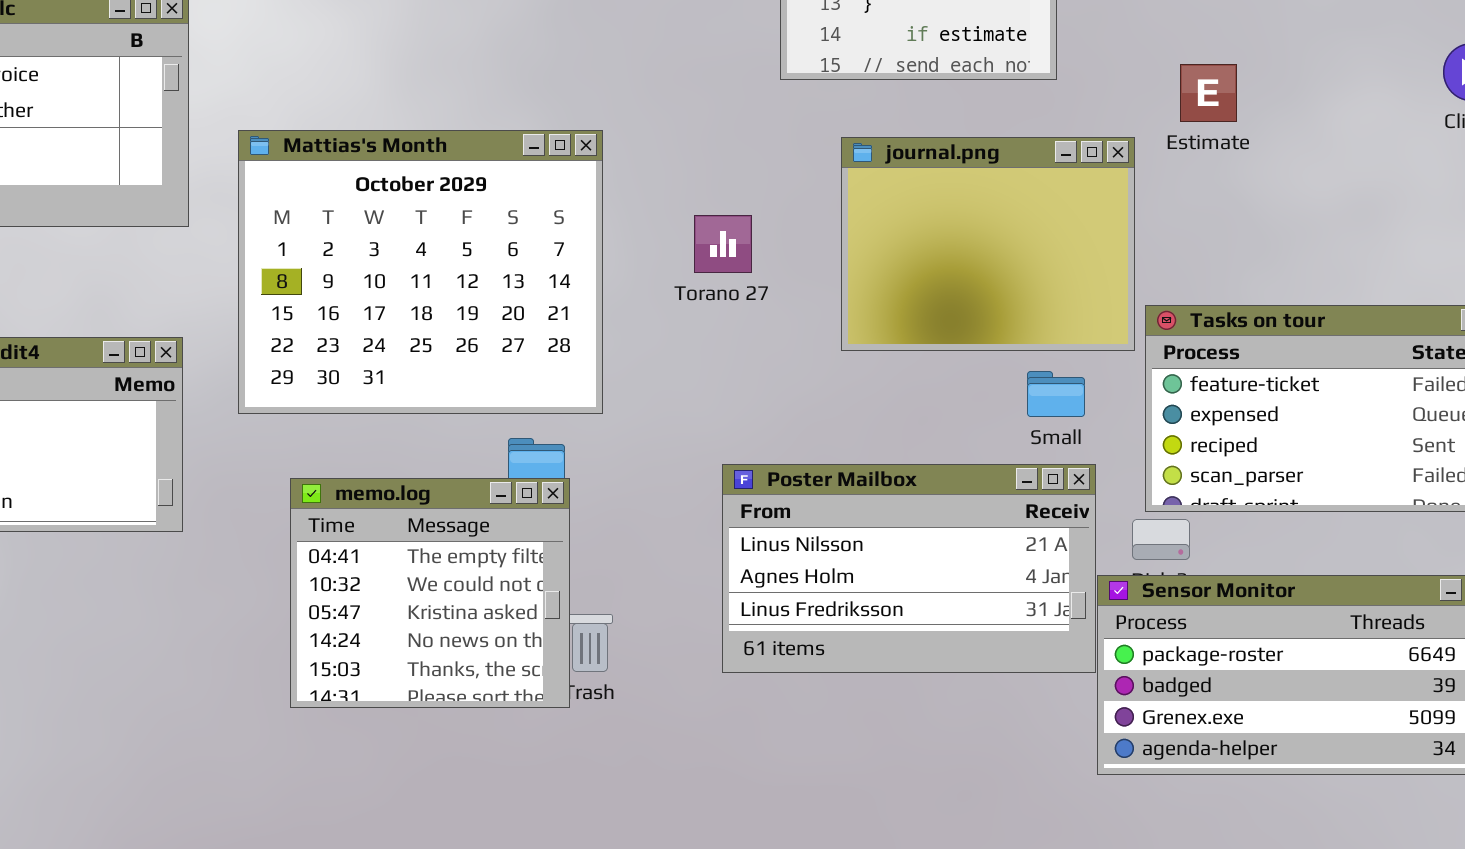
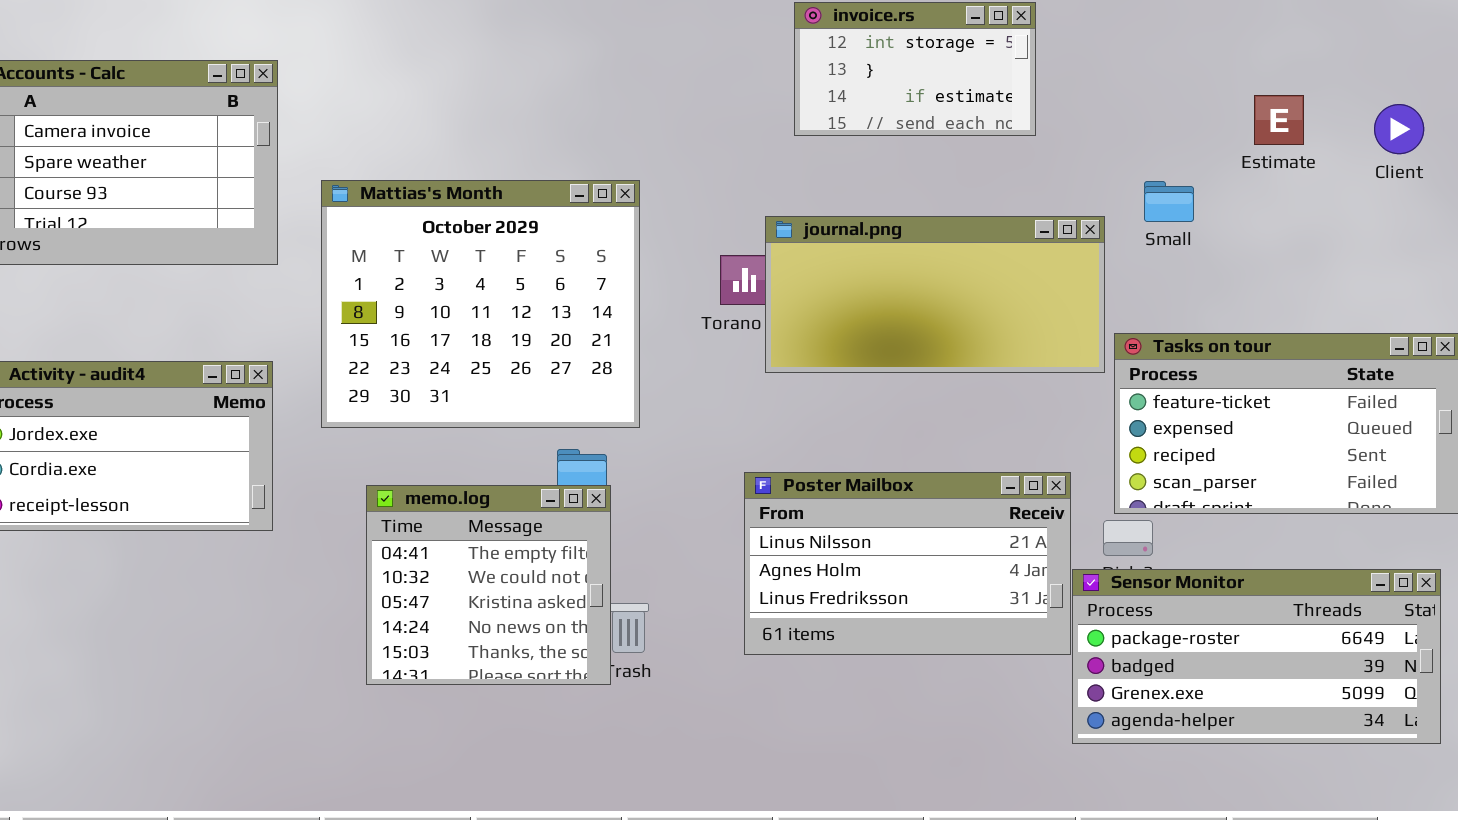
Estimate: [1180,64,1237,122] -> [1254,95,1304,145], moved
journal.png: [841,137,1135,351] -> [765,216,1105,373], resized
Small: [1027,371,1085,417] -> [1144,181,1194,222], moved

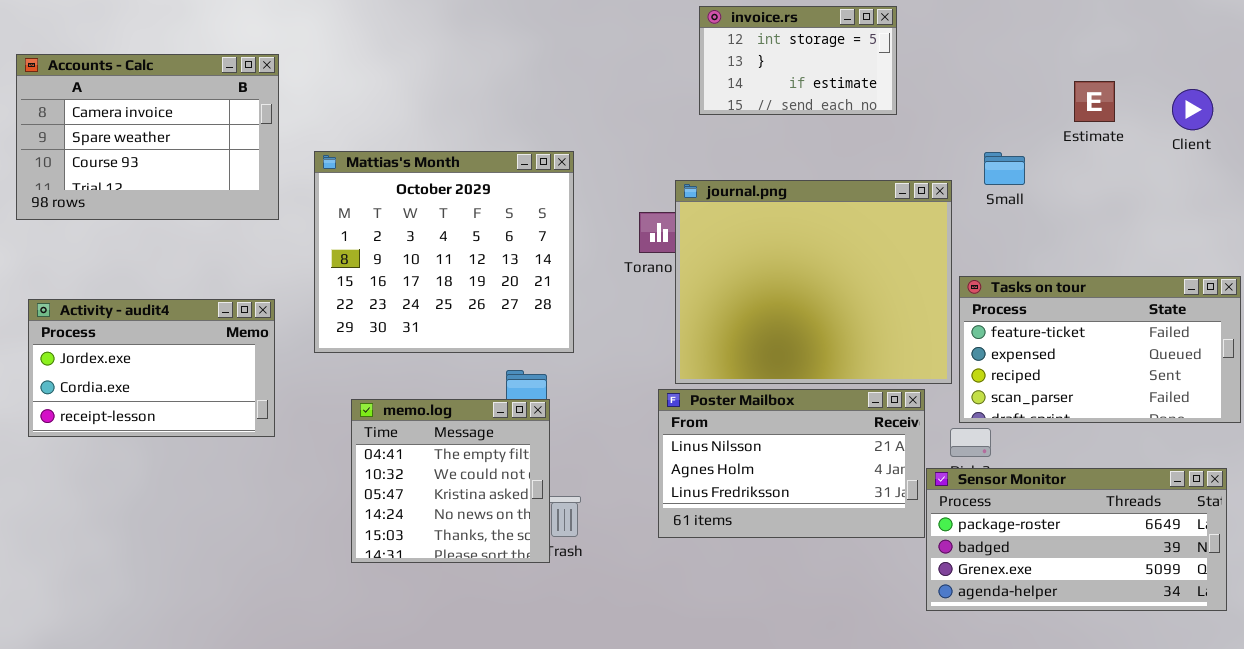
journal.png: [765,216,1105,373] -> [675,180,952,384], resized

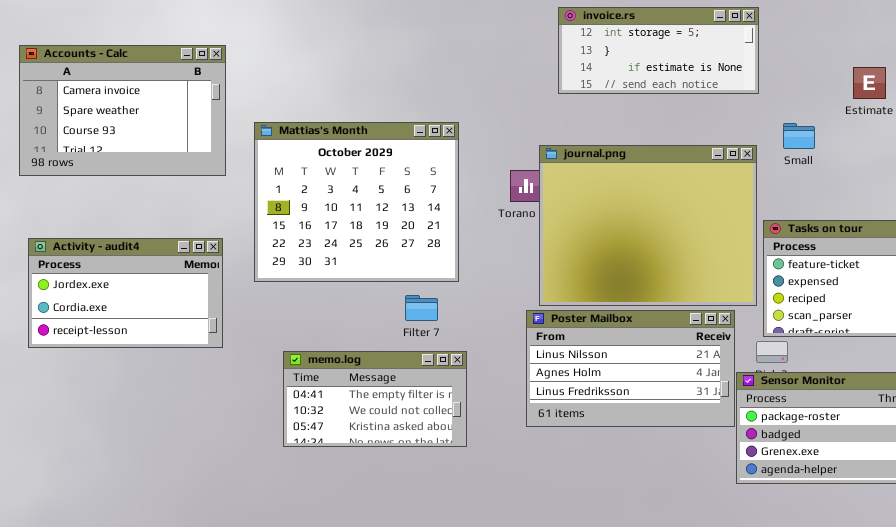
invoice.rs: [699,6,897,115] -> [558,7,759,94], resized
memo.log: [351,399,550,563] -> [283,351,467,447], resized

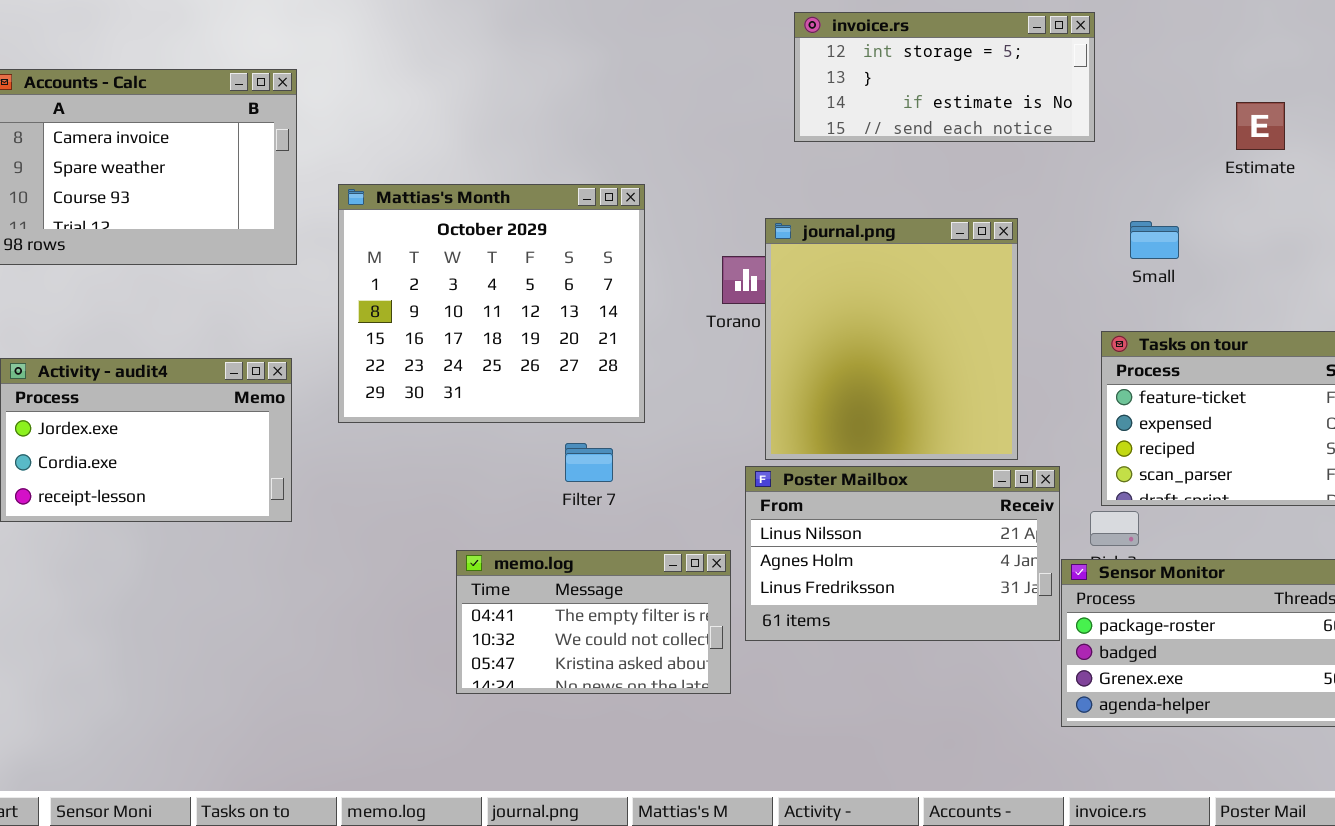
Small: [783,123,815,149] -> [1130,221,1179,259], moved
journal.png: [539,145,757,306] -> [765,218,1018,460], resized
memo.log: [283,351,467,447] -> [456,550,731,694], moved

